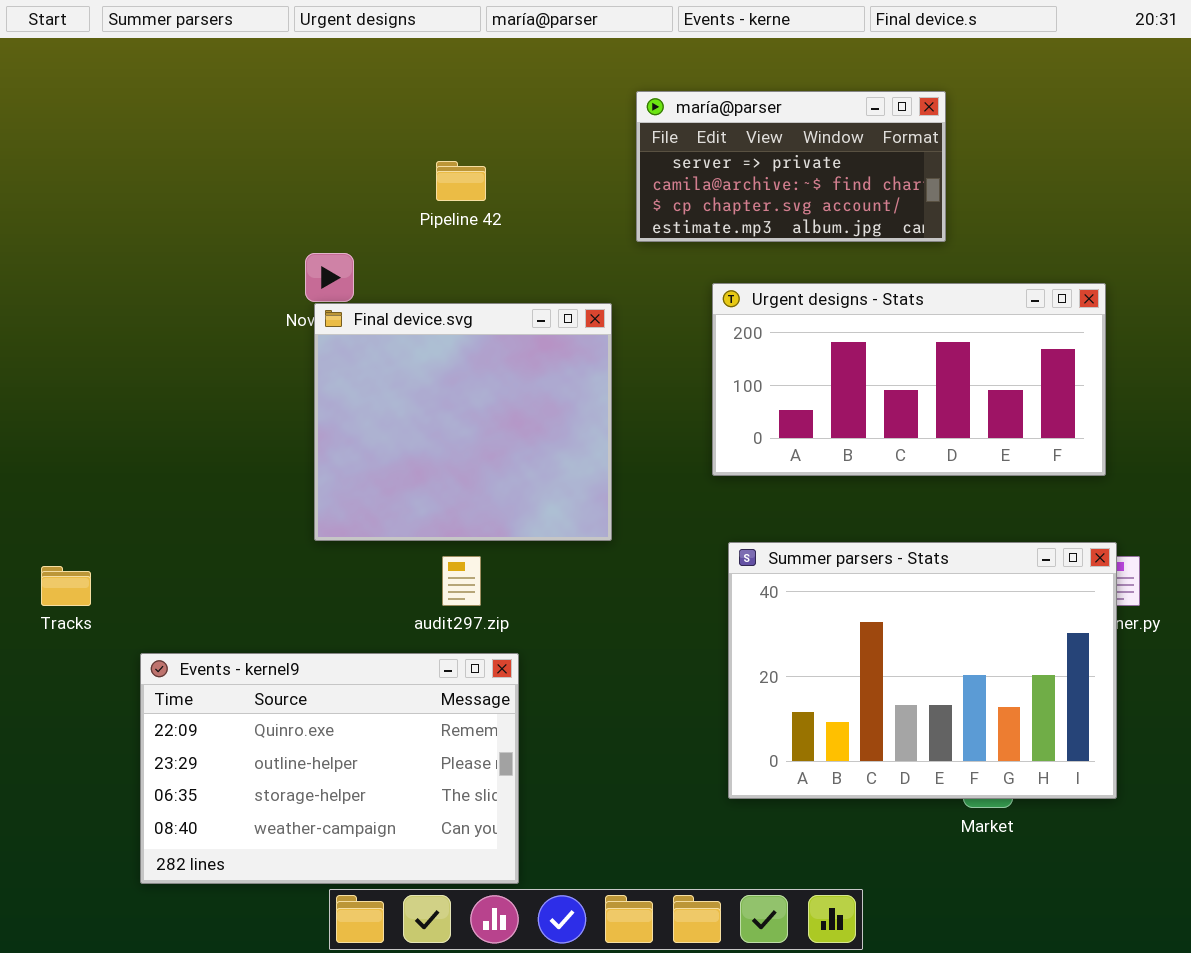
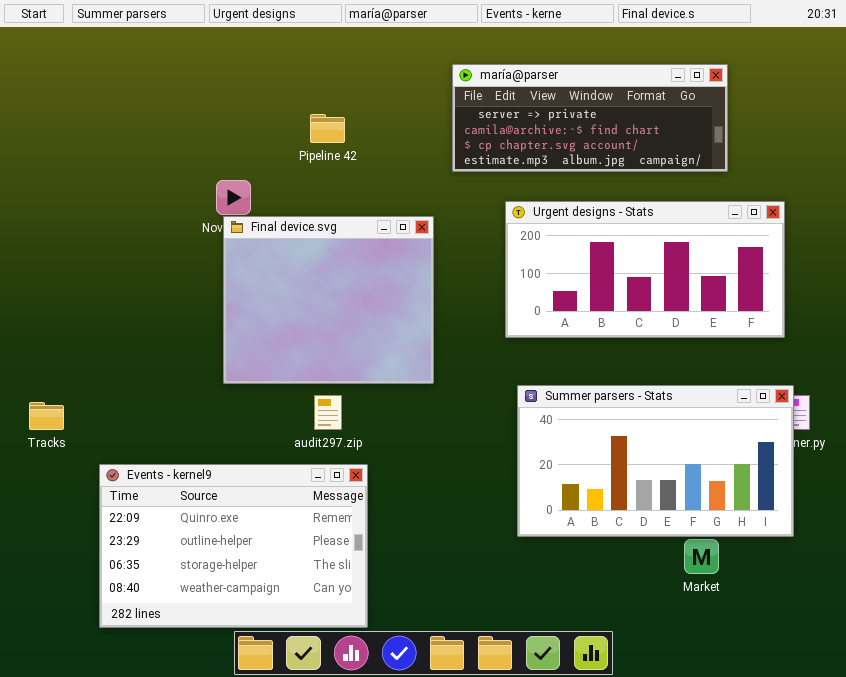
maría@parser: [636,91,946,242] -> [452,64,728,172], resized
Summer parsers - Stats: [728,542,1117,799] -> [517,385,794,537], resized

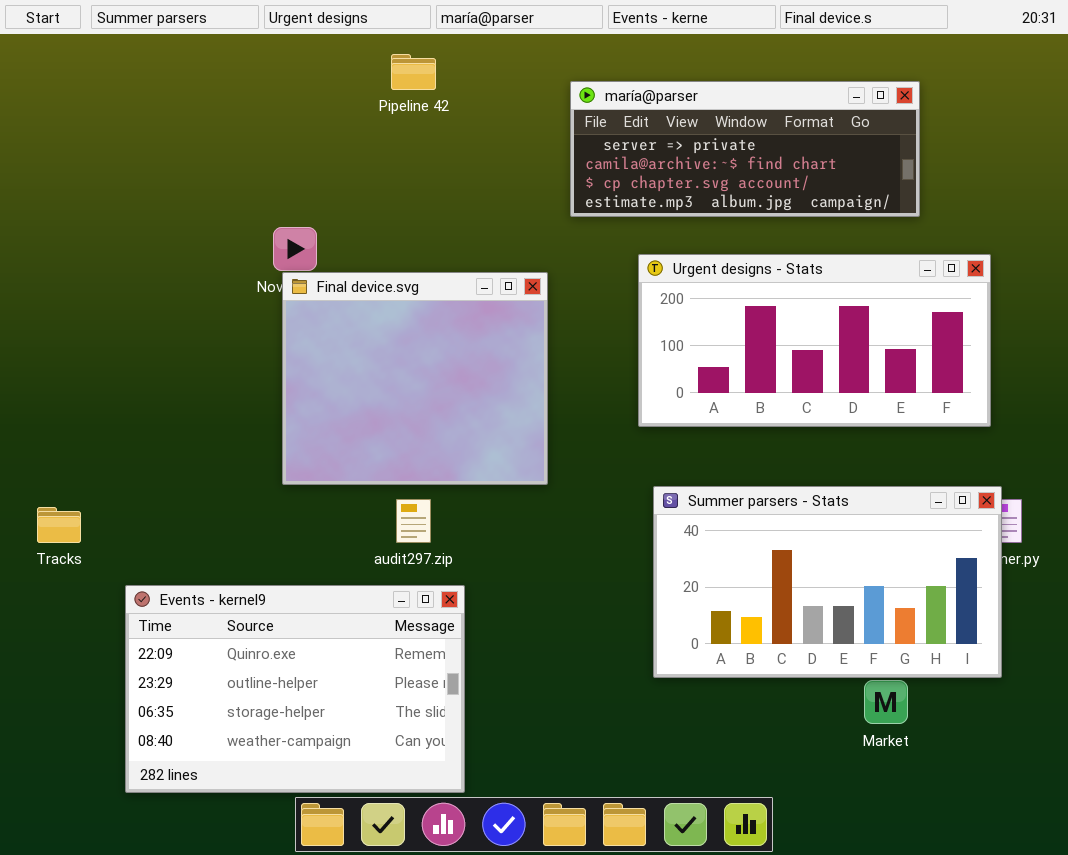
Pipeline 42: [310,114,345,143] -> [391,54,436,90], moved

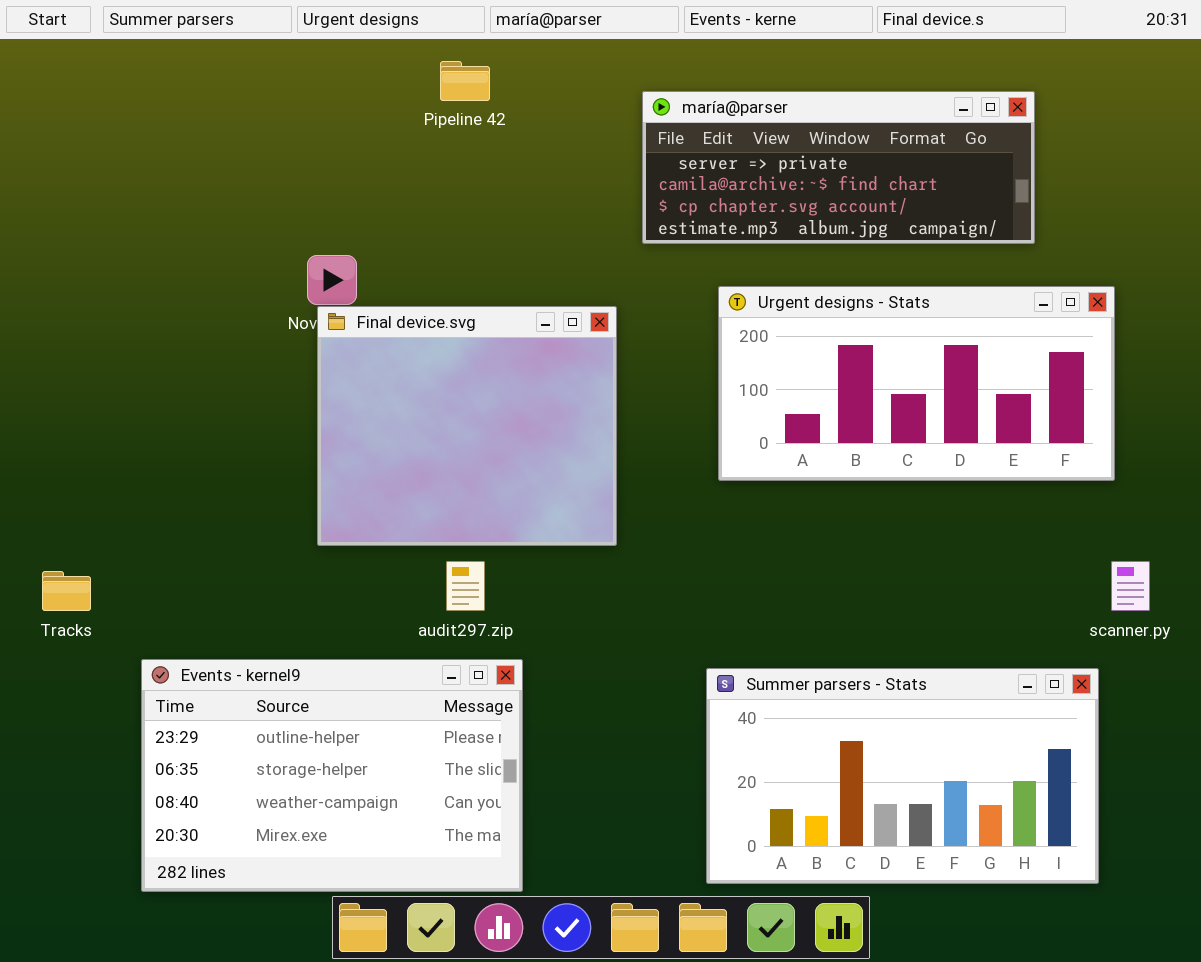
Summer parsers - Stats: [653,486,1002,678] -> [706,668,1099,884], moved
Events - kernel9: [125,585,465,793] -> [141,659,523,892], scrolled down 1 row

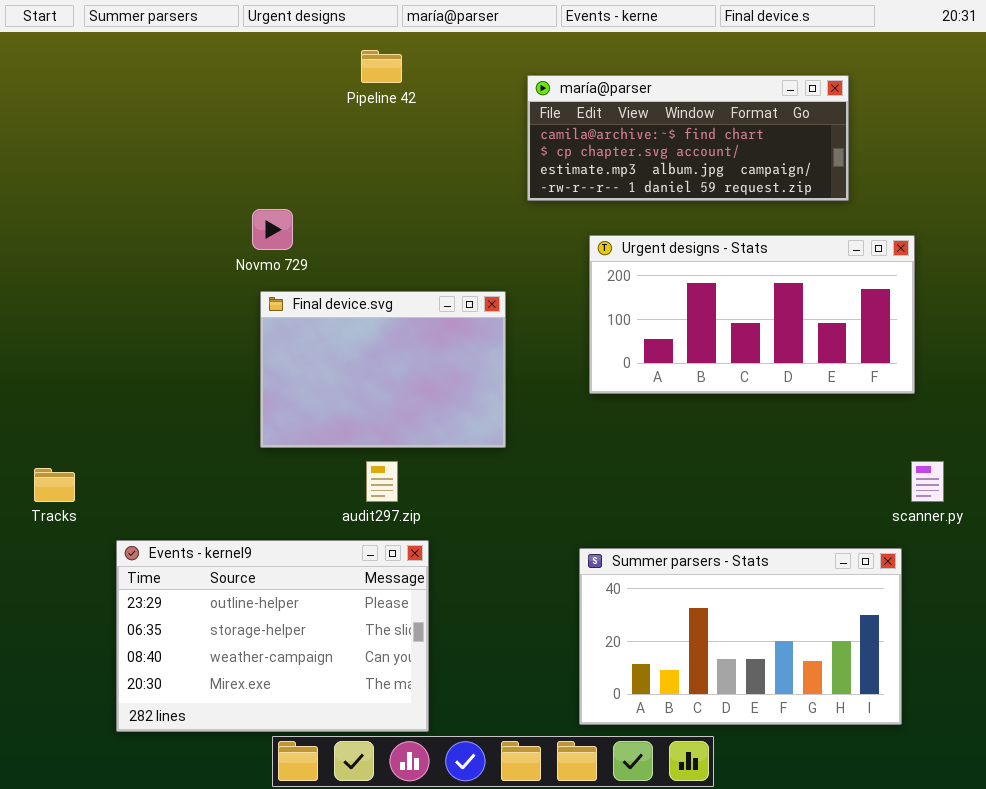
maría@parser: [642,91,1035,244] -> [527,75,849,201], scrolled down 1 row
Final device.svg: [317,306,617,546] -> [260,291,506,448], resized

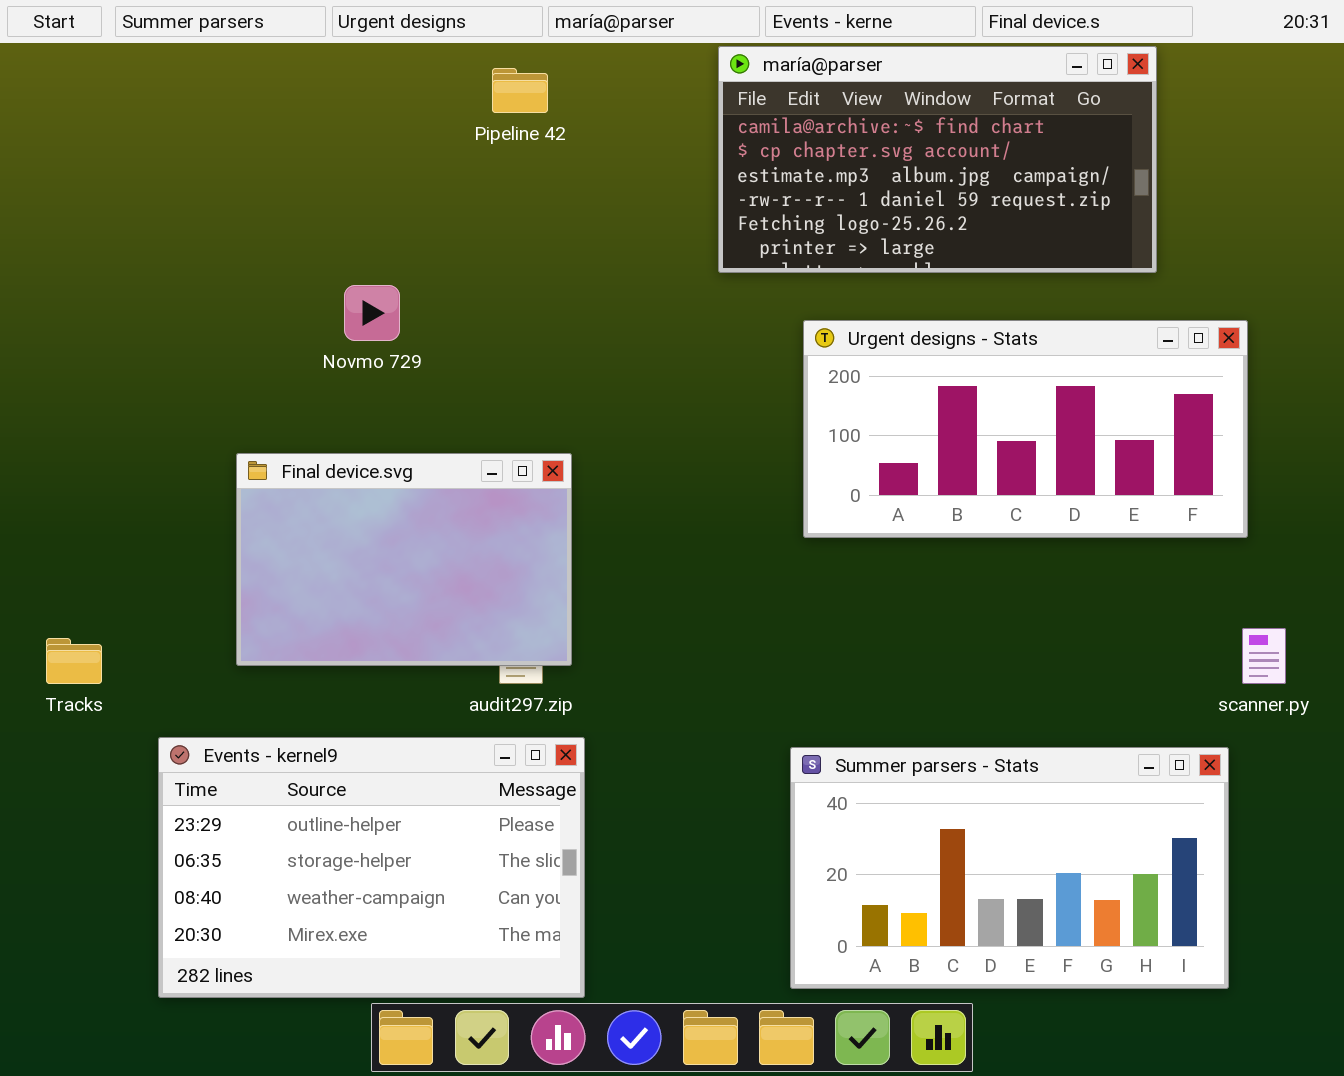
maría@parser: [527,75,849,201] -> [718,46,1157,273], resized
Final device.svg: [260,291,506,448] -> [236,453,572,666], moved

